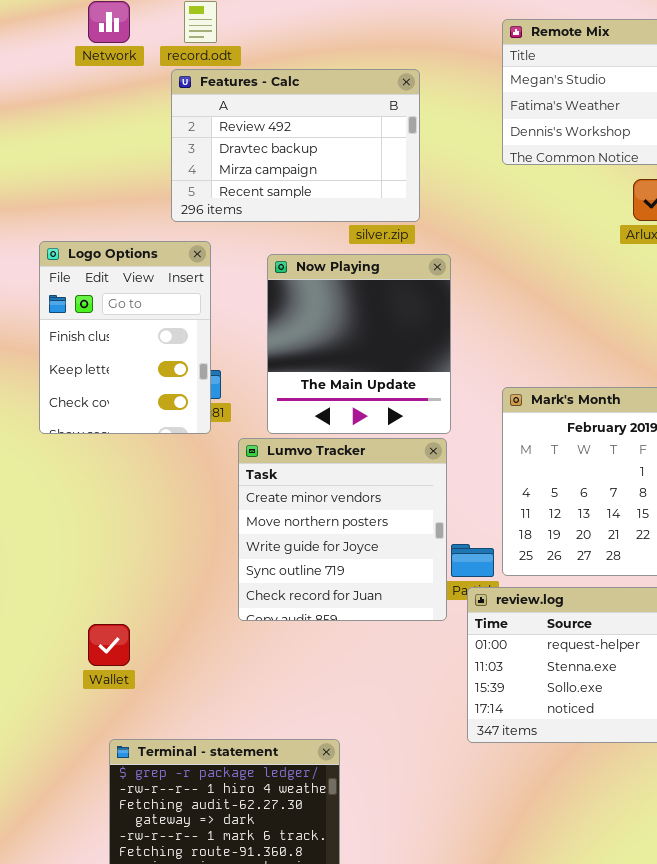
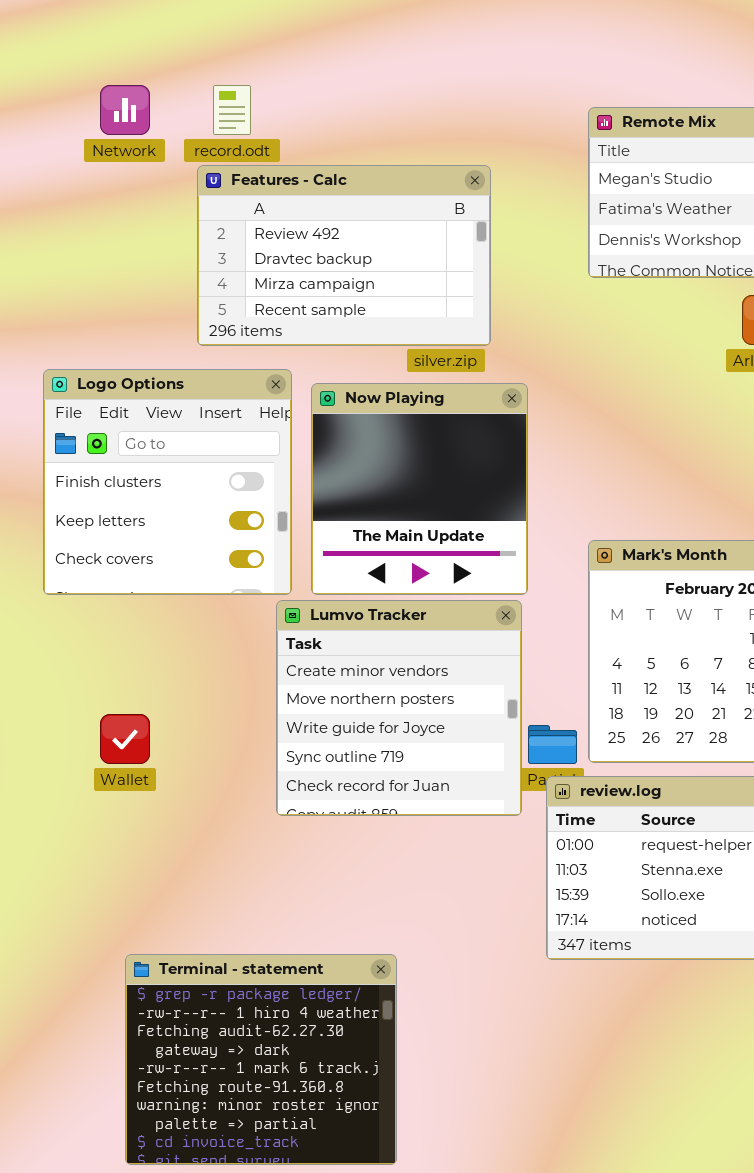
Logo Options: [39,241,211,434] -> [43,369,292,595], resized
Wallet: [88,624,130,666] -> [100,714,150,764], moved

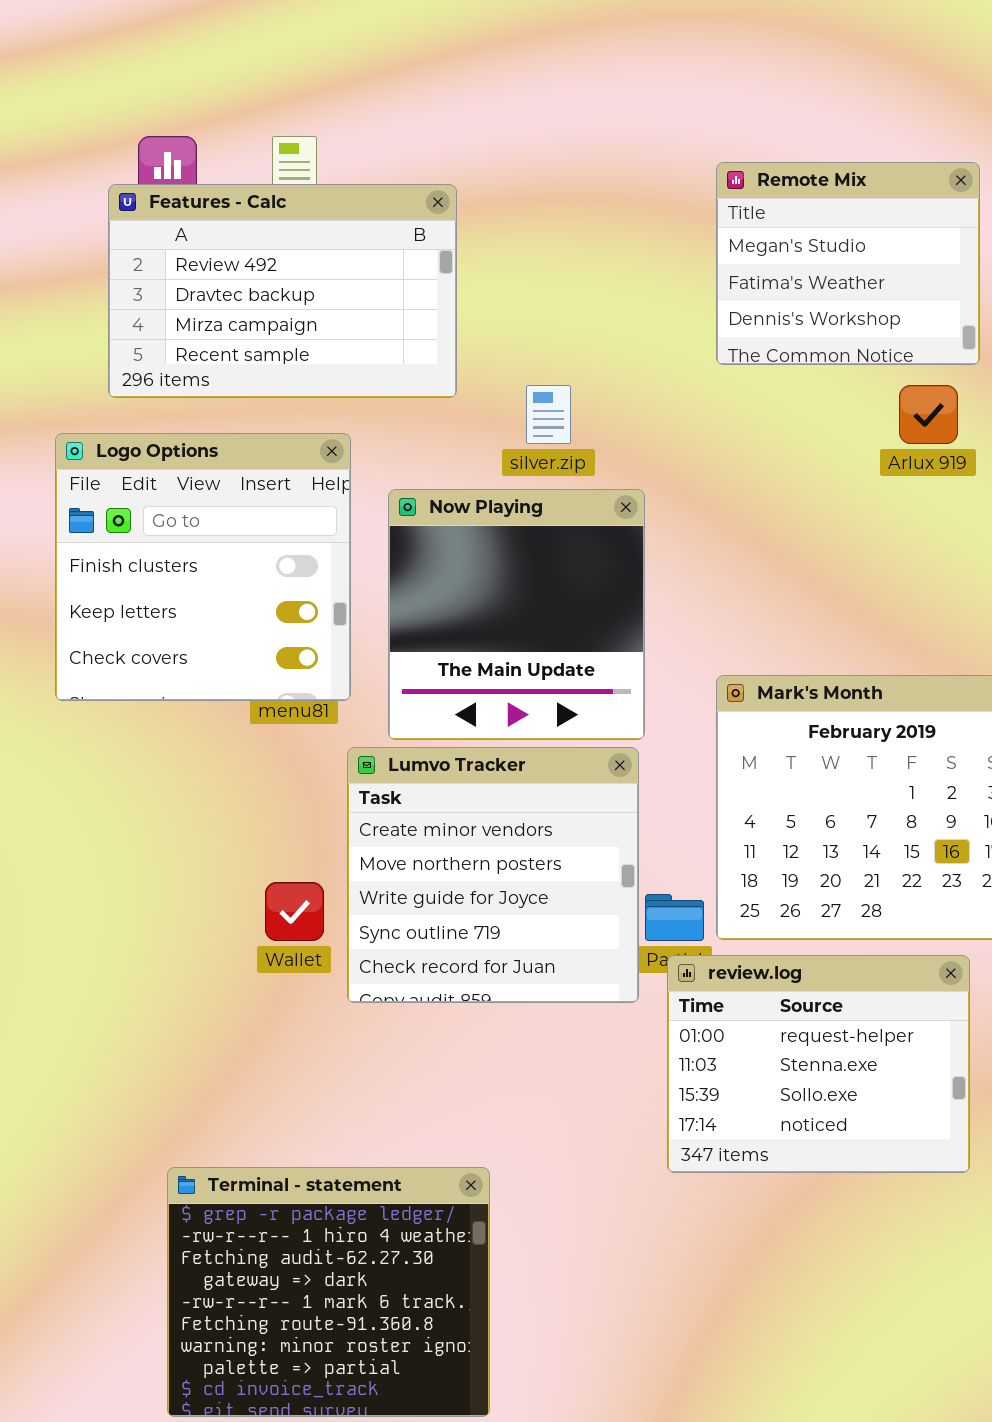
Features - Calc: [197,165,491,346] -> [108,184,457,398], moved
Logo Options: [43,369,292,595] -> [55,433,351,701], moved
Wallet: [100,714,150,764] -> [265,882,324,941], moved

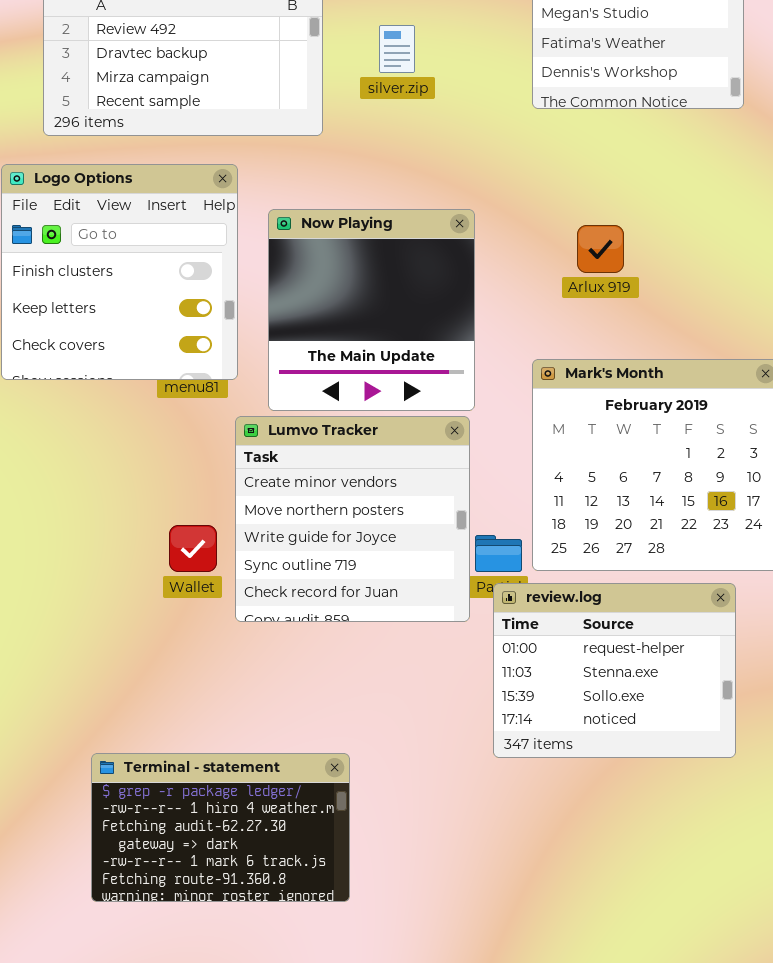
silver.zip: [526,385,571,444] -> [379,25,415,73], moved
Arlux 919: [899,385,958,444] -> [577,225,624,273], moved
Terminal - statement: [167,1167,490,1417] -> [91,753,350,902], resized

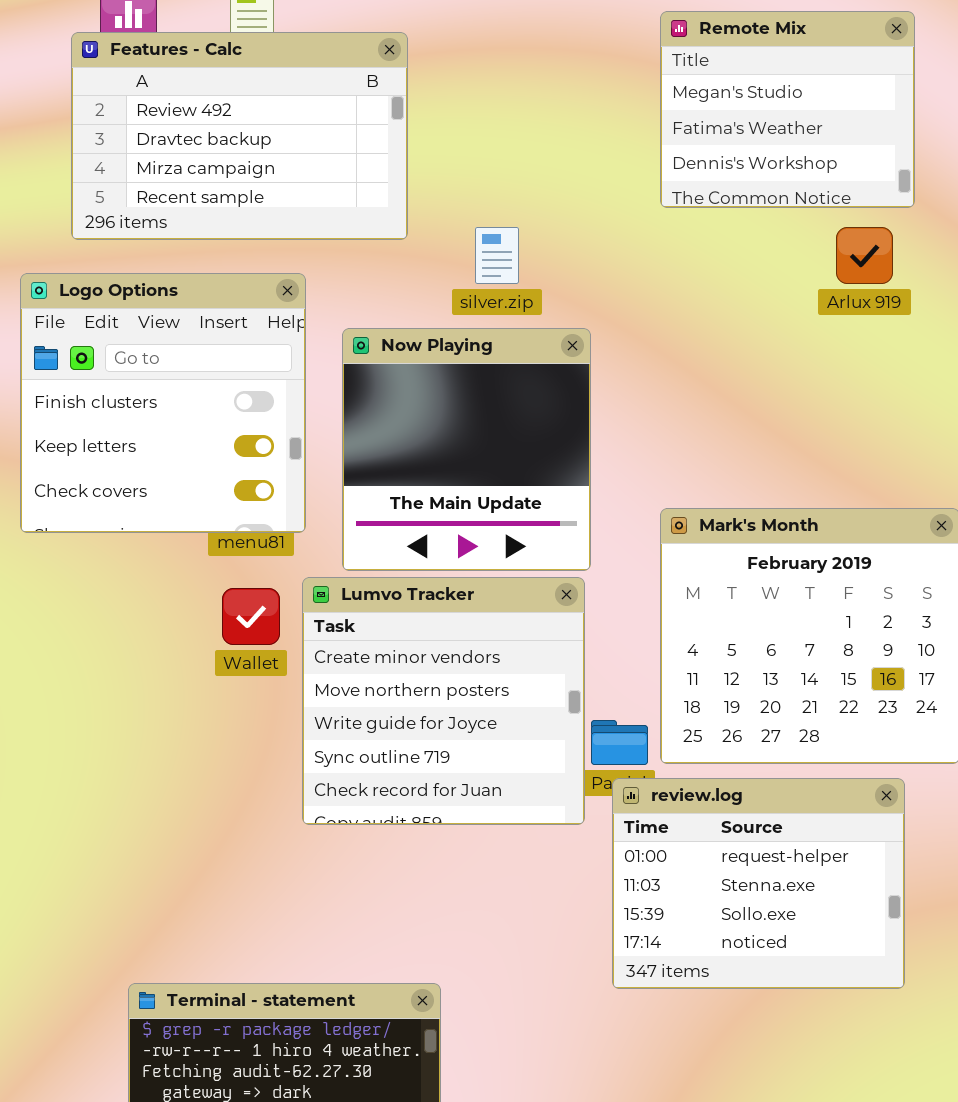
silver.zip: [379,25,415,73] -> [475,227,519,284], moved
Arlux 919: [577,225,624,273] -> [836,227,893,284], moved
Wallet: [169,525,217,572] -> [222,588,280,645], moved

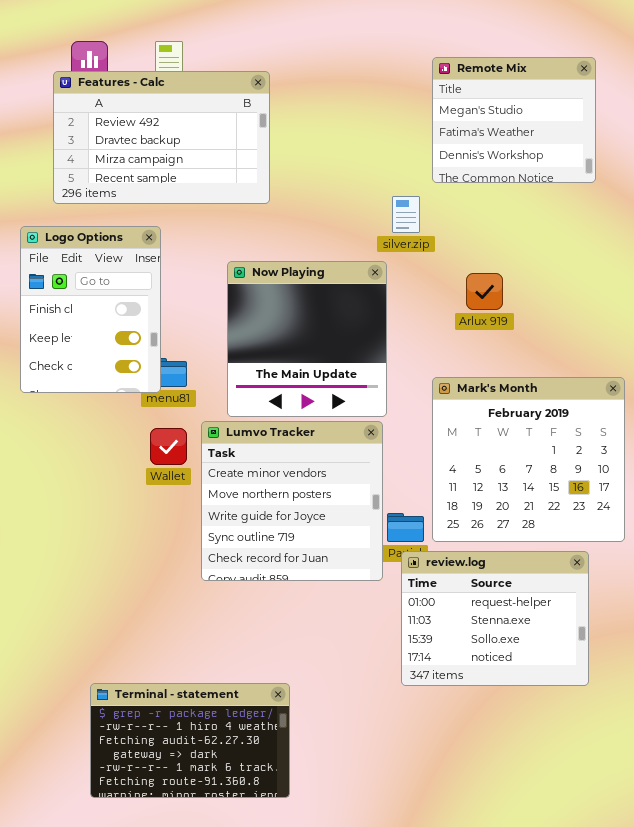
silver.zip: [475,227,519,284] -> [392,196,420,233], moved
Arlux 919: [836,227,893,284] -> [466,273,503,310], moved
Logo Options: [20,273,306,533] -> [20,226,161,393], resized

